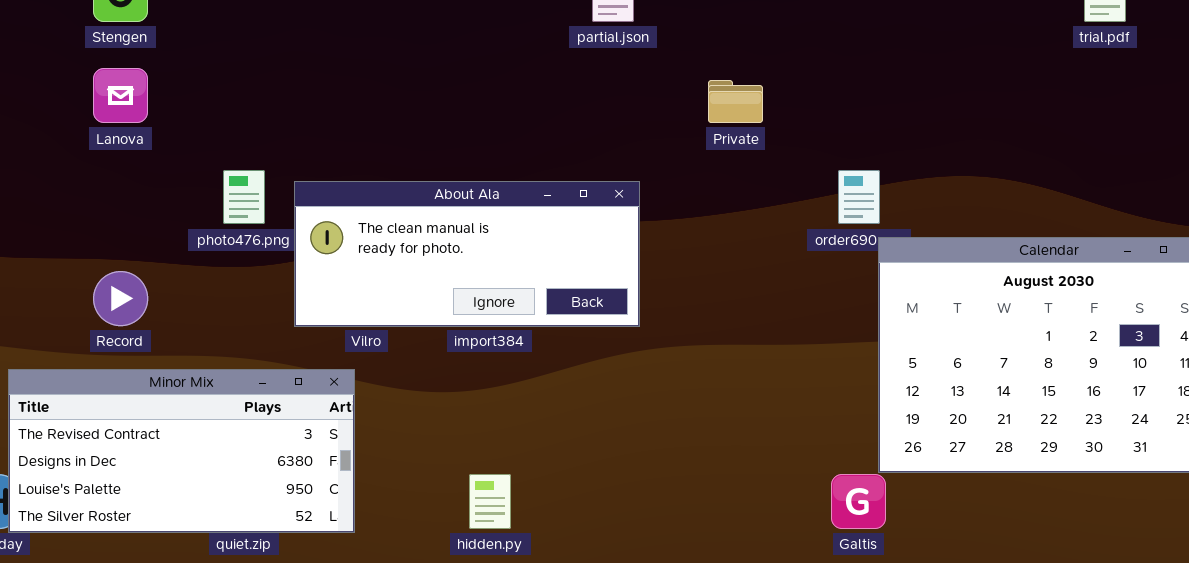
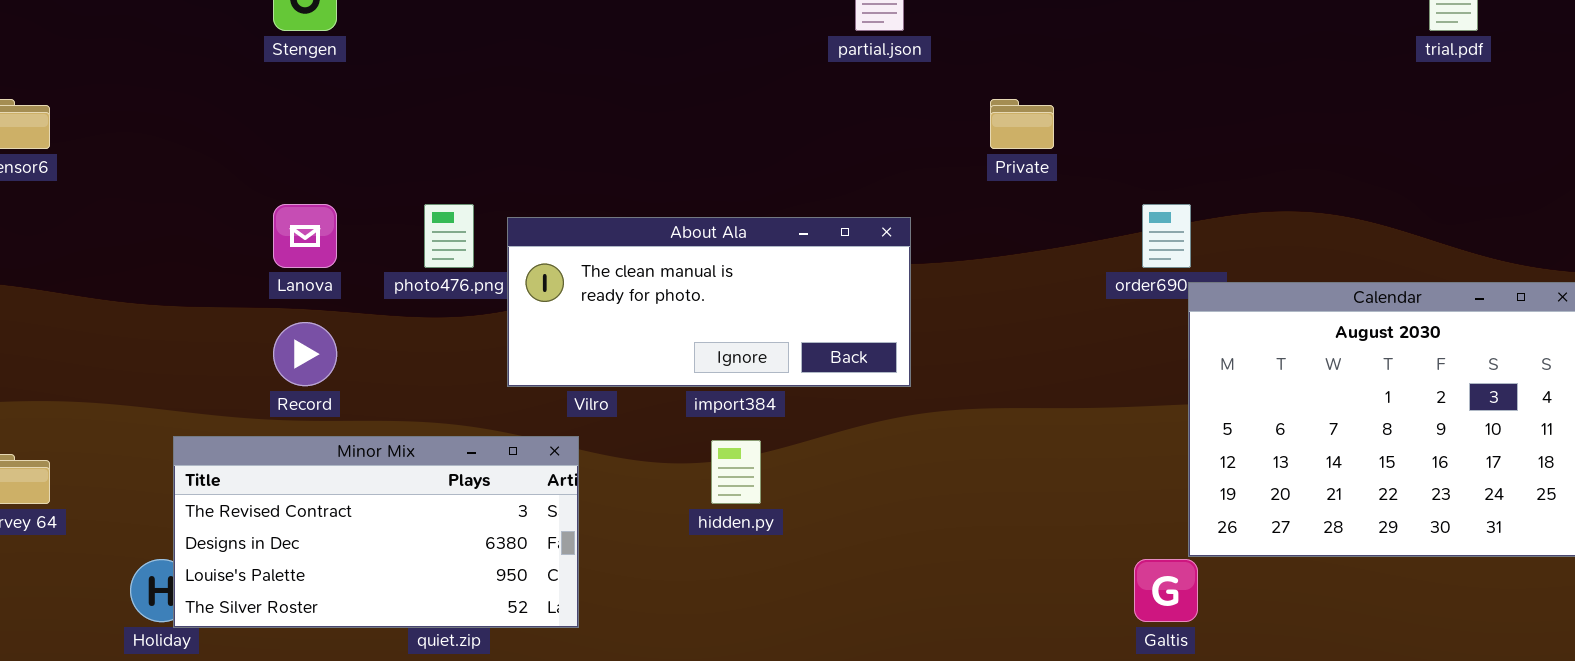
Lanova: [93,68,148,123] -> [273,204,337,268], moved
hidden.py: [469,474,511,529] -> [711,440,761,504], moved

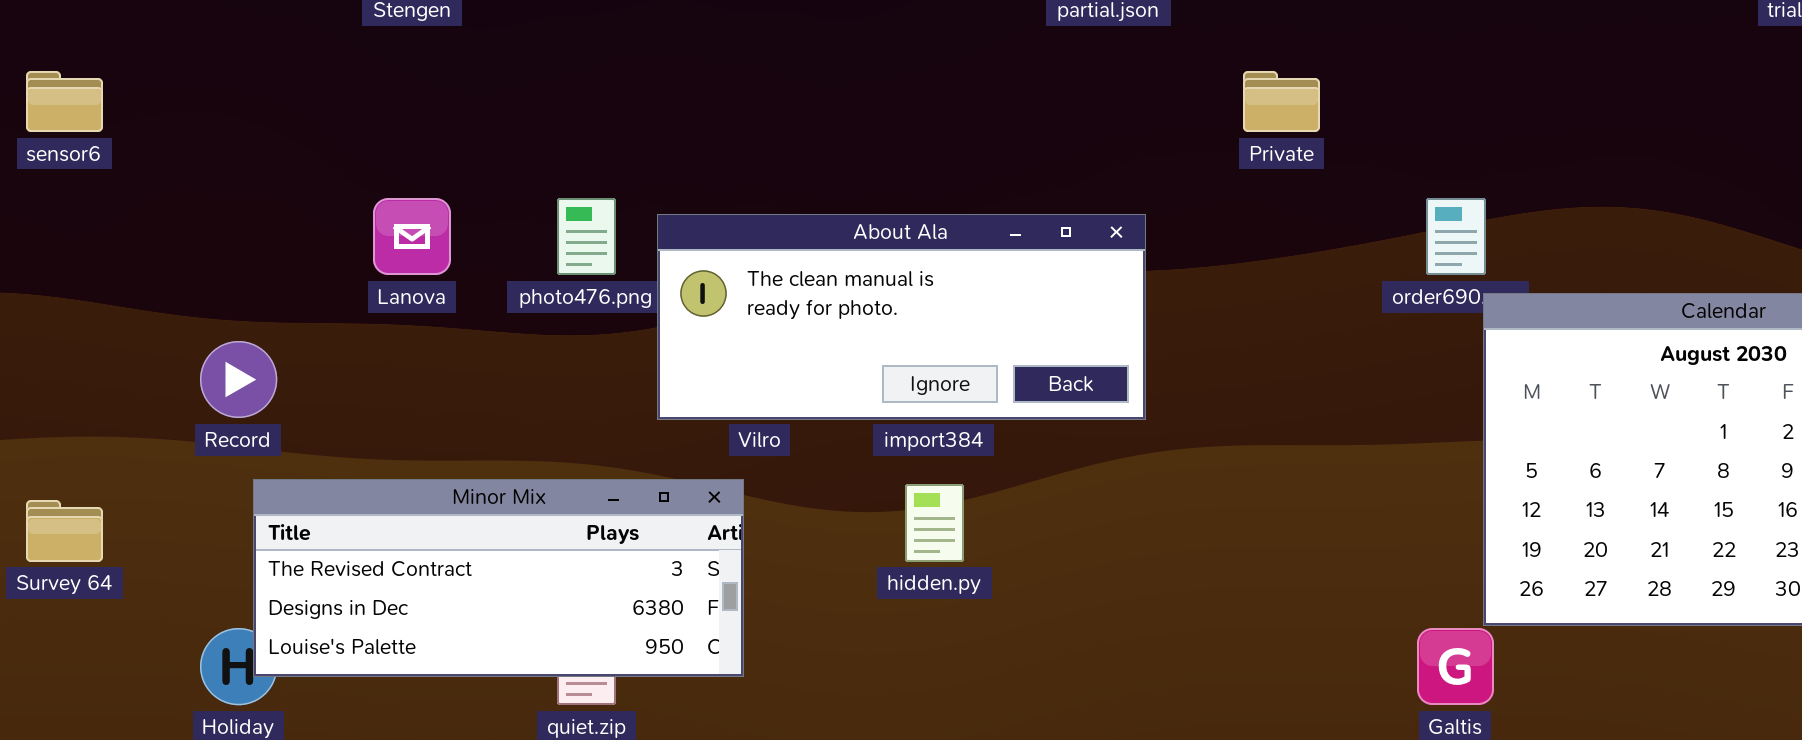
Record: [273,322,337,386] -> [200,341,277,418], moved
Minor Mix: [173,436,579,628] -> [253,479,744,677], resized

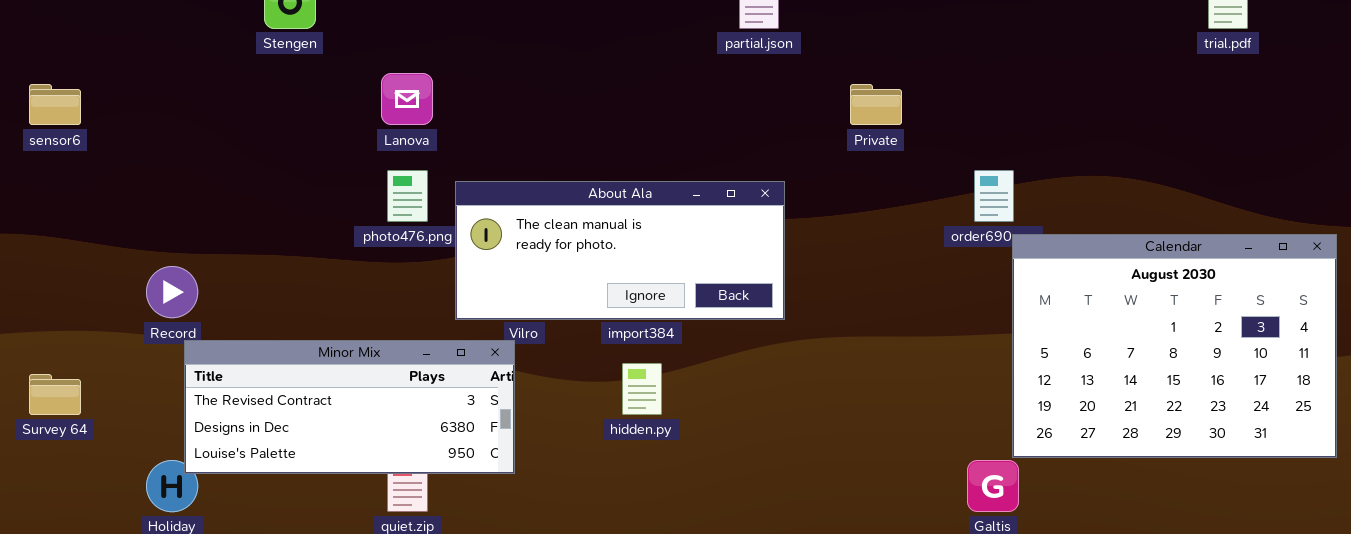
Lanova: [373,198,451,275] -> [381,73,433,125], moved
Minor Mix: [253,479,744,677] -> [184,340,515,474], moved

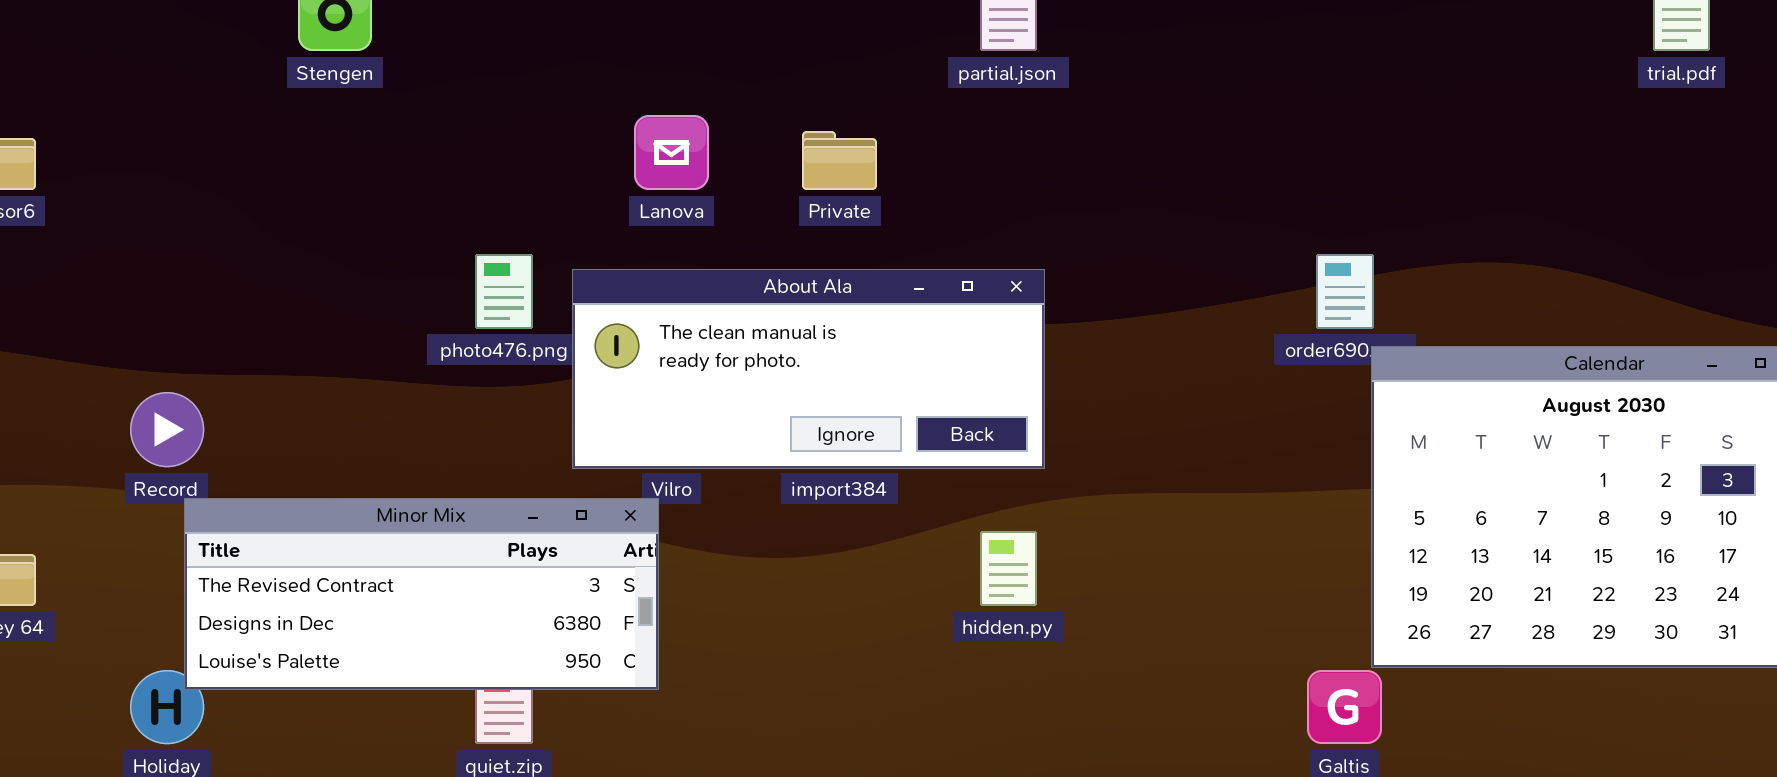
Lanova: [381,73,433,125] -> [634,115,709,190], moved
Private: [850,84,902,125] -> [802,131,877,190], moved
hidden.py: [622,363,662,415] -> [980,531,1037,606], moved

